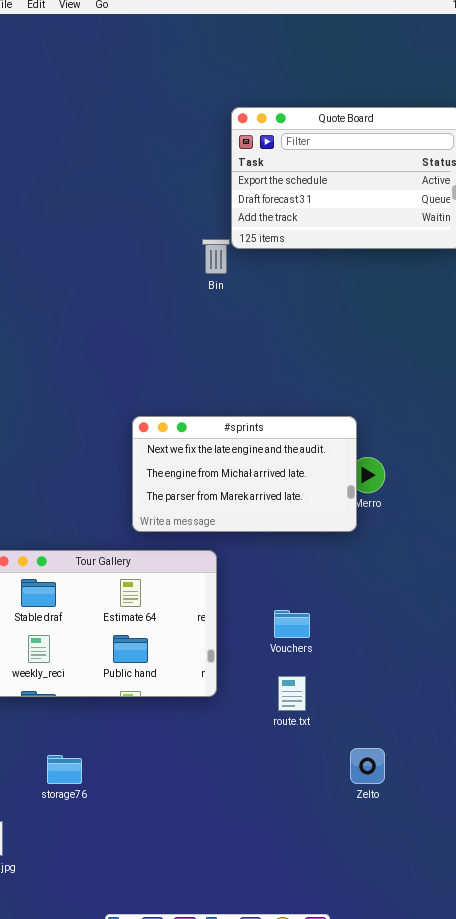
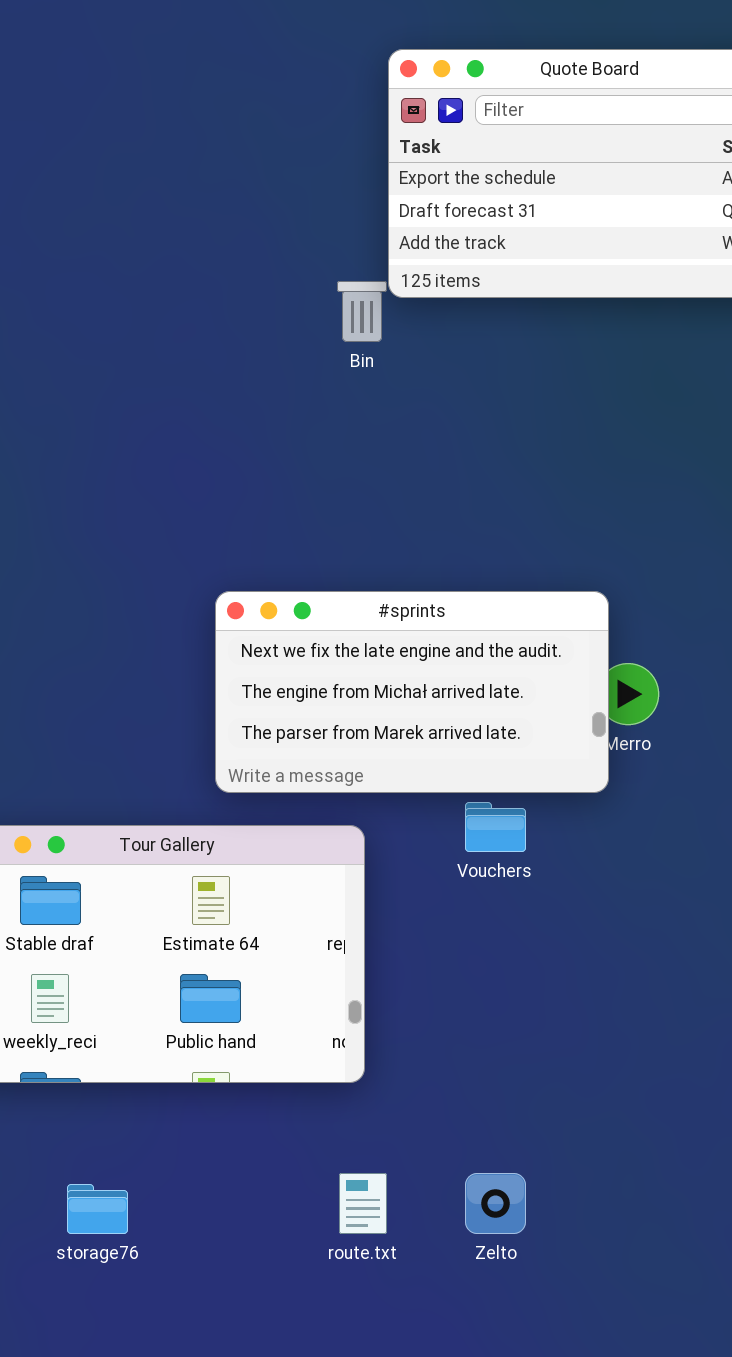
Vouchers: [274,610,310,638] -> [465,802,526,852], moved
route.txt: [278,676,306,711] -> [339,1173,387,1234], moved
Zelto: [350,748,385,784] -> [465,1173,526,1234], moved

